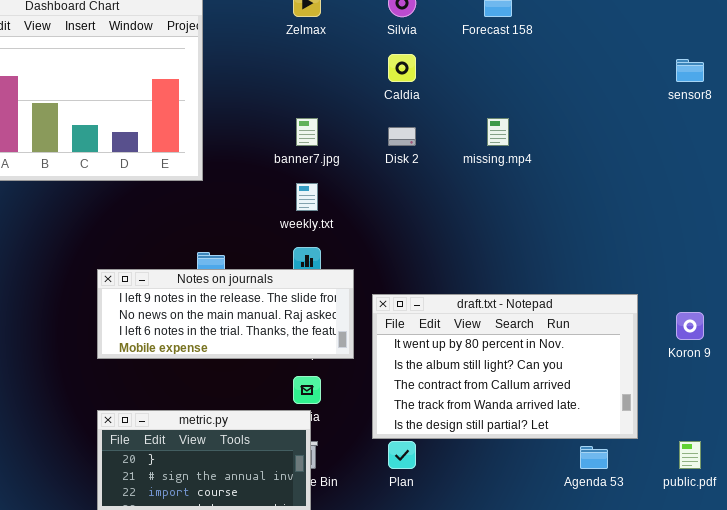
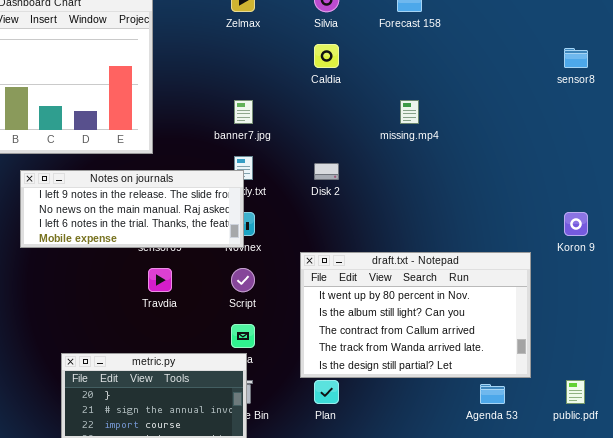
Disk 2: [388,127,416,146] -> [314,163,339,180], moved
Notes on journals: [97,269,354,359] -> [20,170,244,248], moved
Koron 9: [676,312,704,340] -> [564,212,588,236], moved

